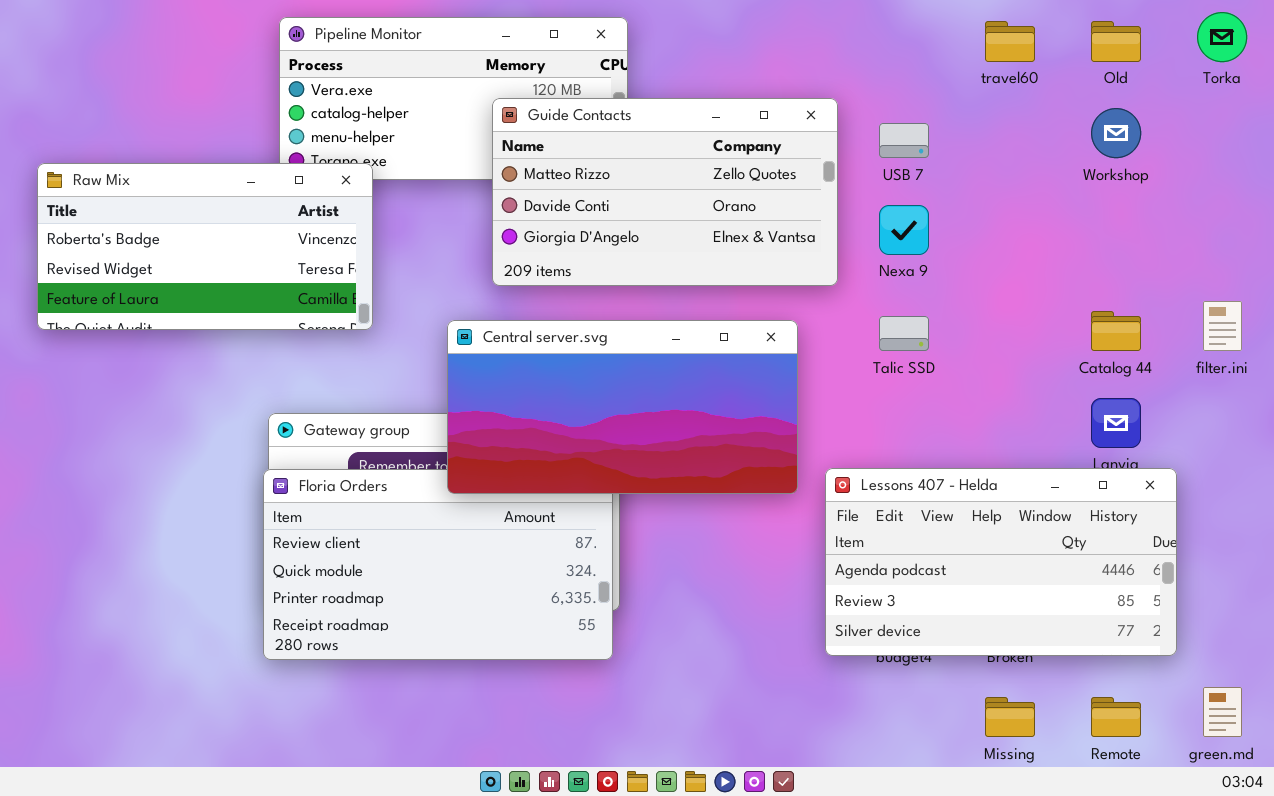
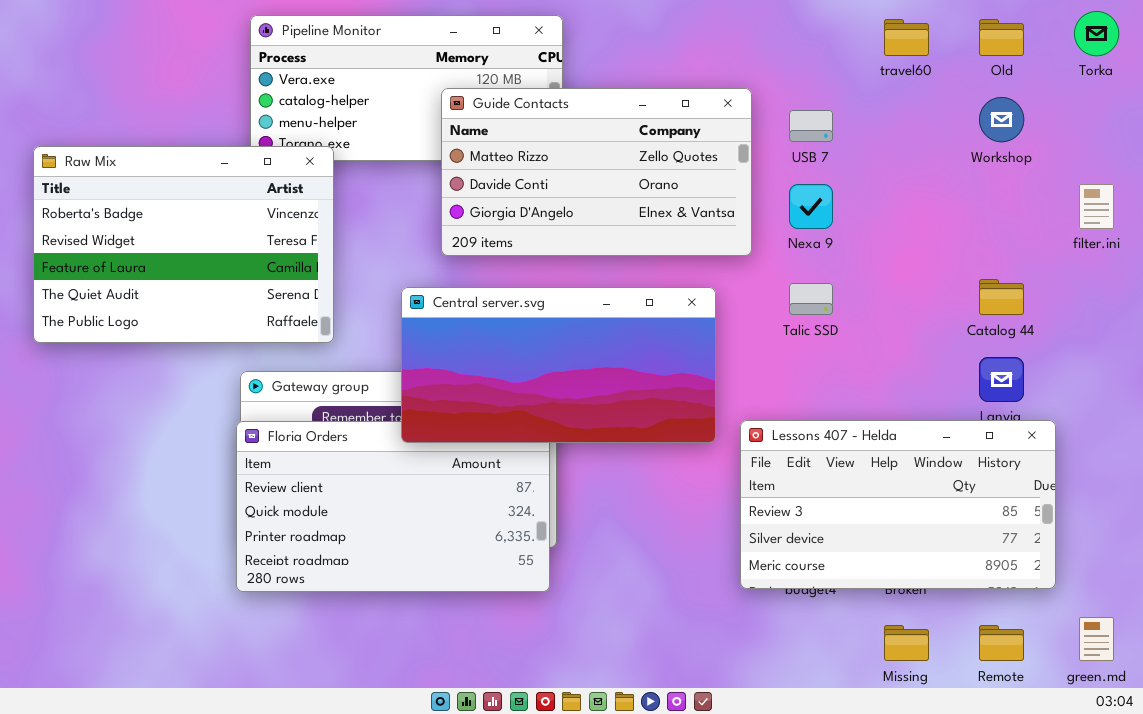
Raw Mix: [37,163,373,330] -> [33,146,334,343], resized
filter.ini: [1203,301,1242,351] -> [1079,184,1114,229], moved
Lessons 407 - Helda: [825,468,1177,656] -> [740,420,1056,589], scrolled down 1 row

